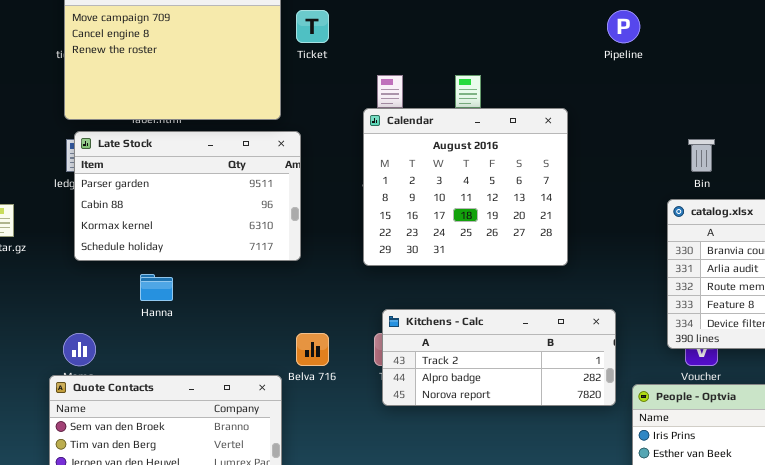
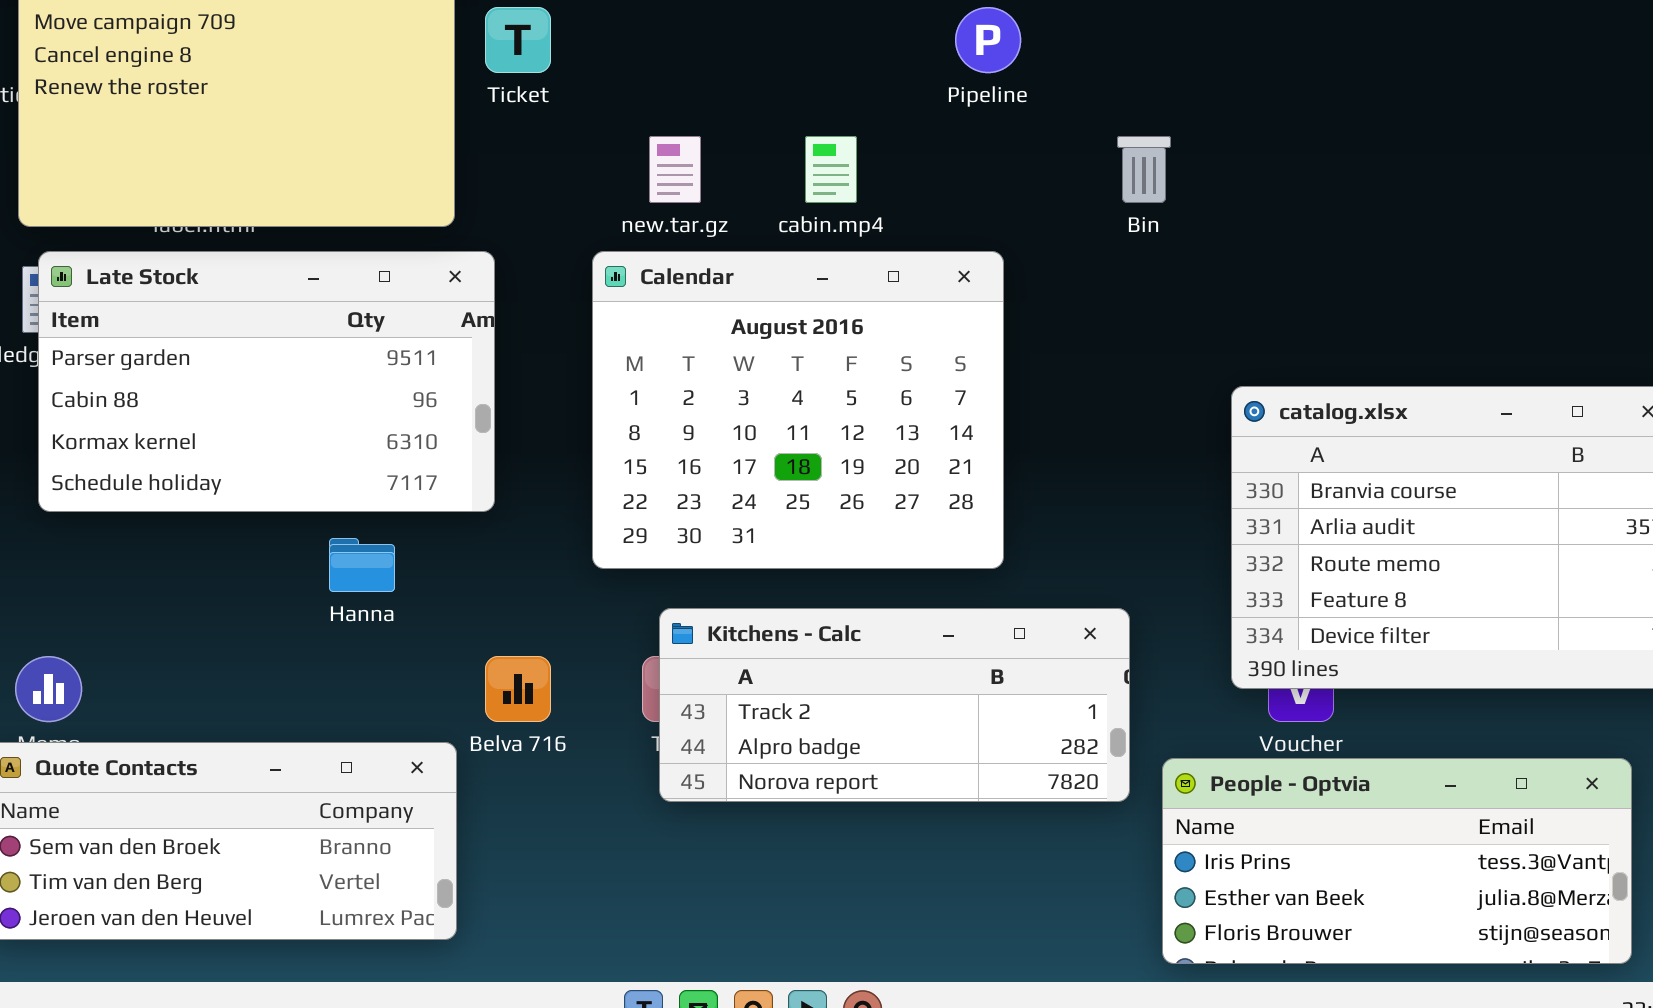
Pipeline: [607,10,640,43] -> [955,7,1021,73], moved
Calendar: [363,108,568,266] -> [592,251,1004,569], moved
Bin: [688,139,715,172] -> [1117,136,1171,203], moved
Hanna: [140,274,173,301] -> [329,538,395,592], moved

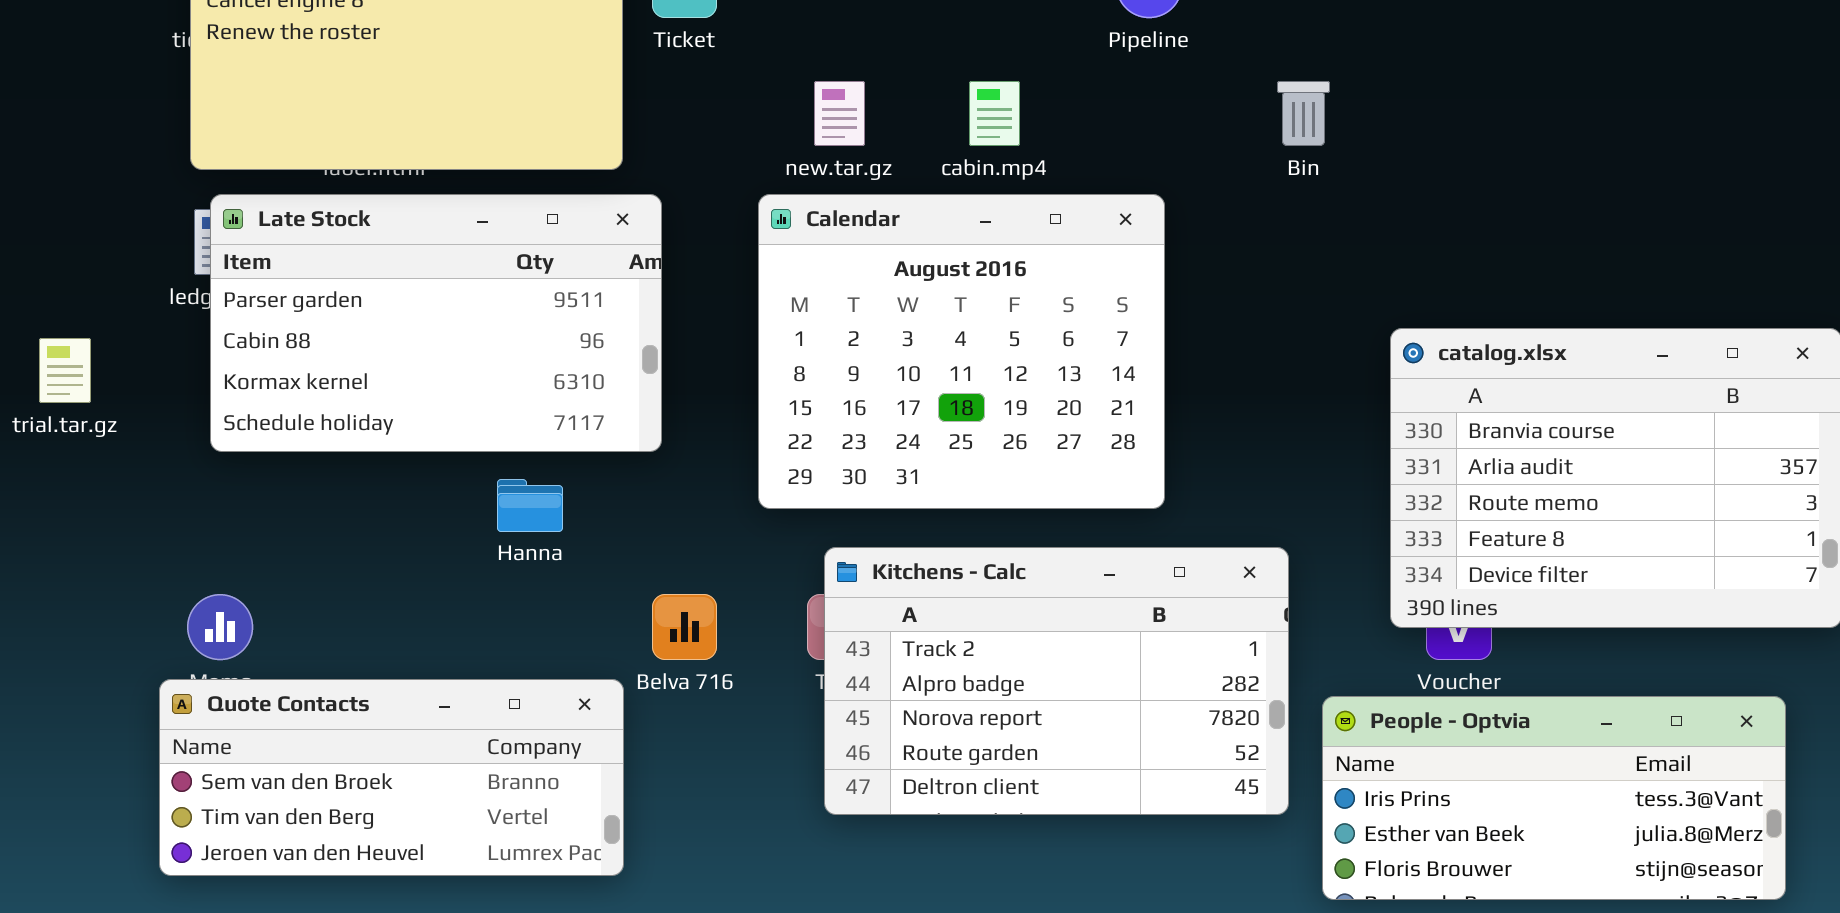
Kitchens - Calc: [659,608,1130,802] -> [824,547,1289,815], resized

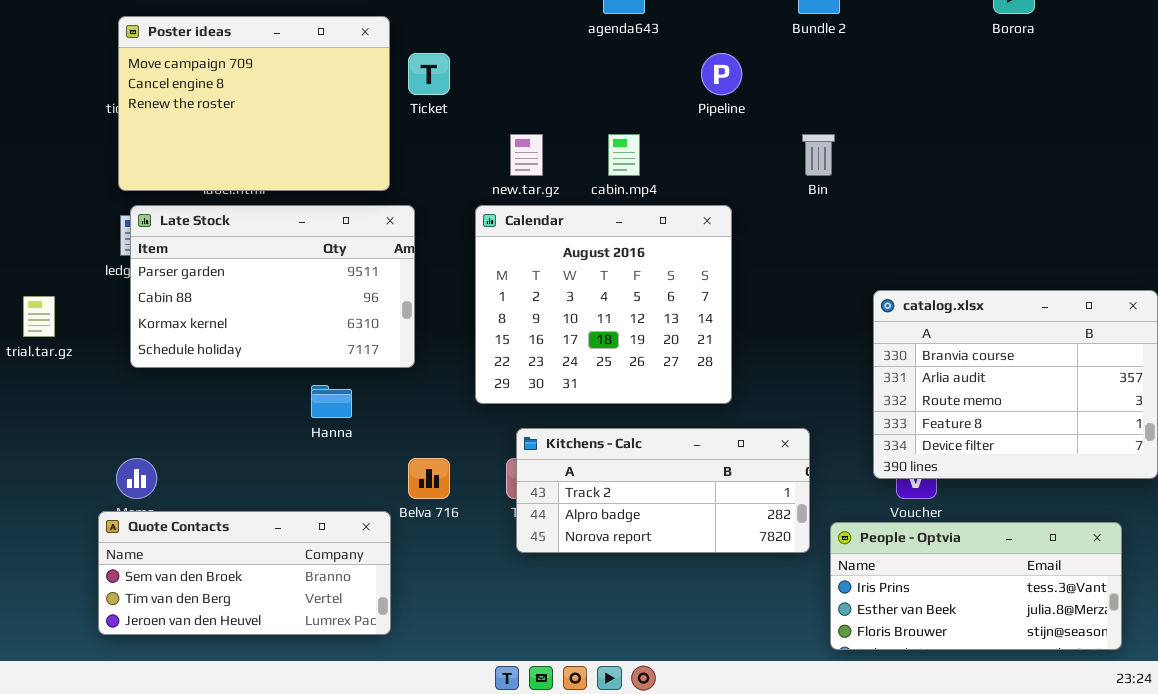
Kitchens - Calc: [824,547,1289,815] -> [516,428,810,553], resized

